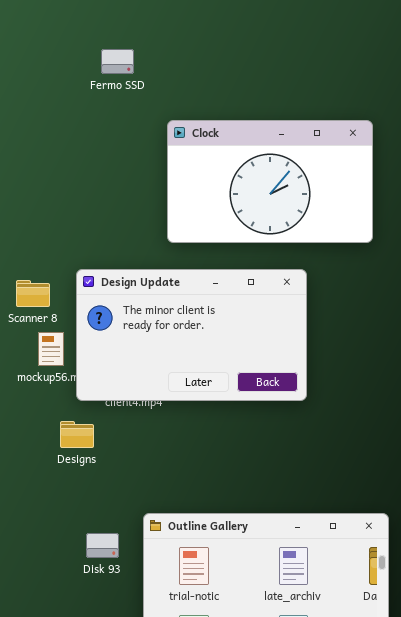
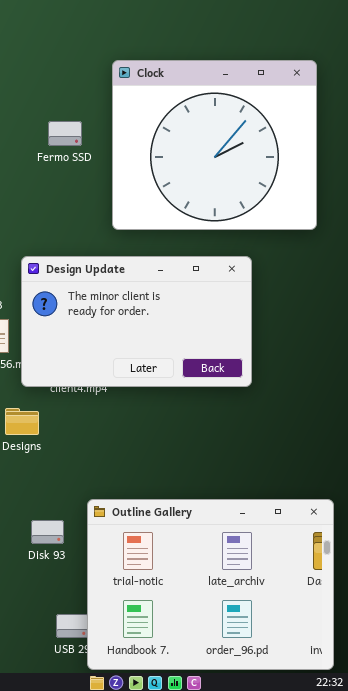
Fermo SSD: [101,49,134,74] -> [48,121,82,146], moved
Clock: [167,120,373,243] -> [112,60,317,230], resized

